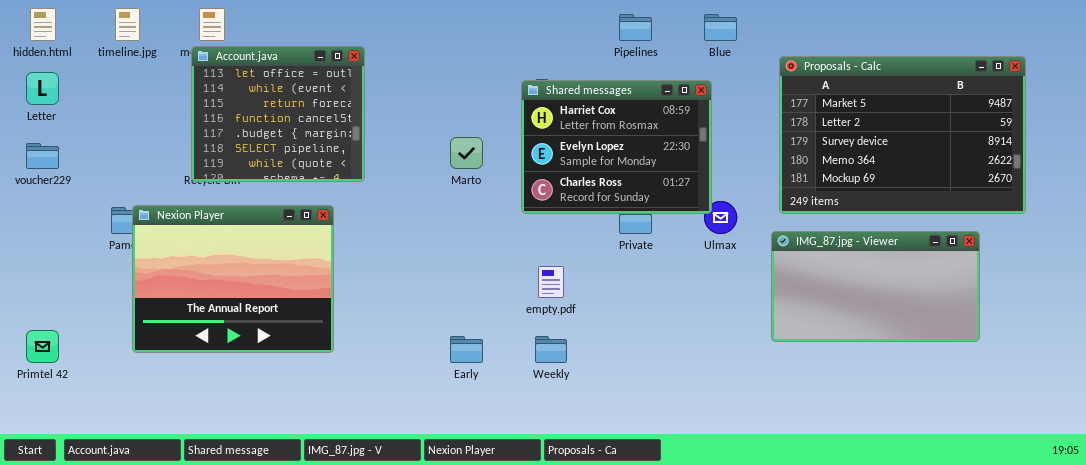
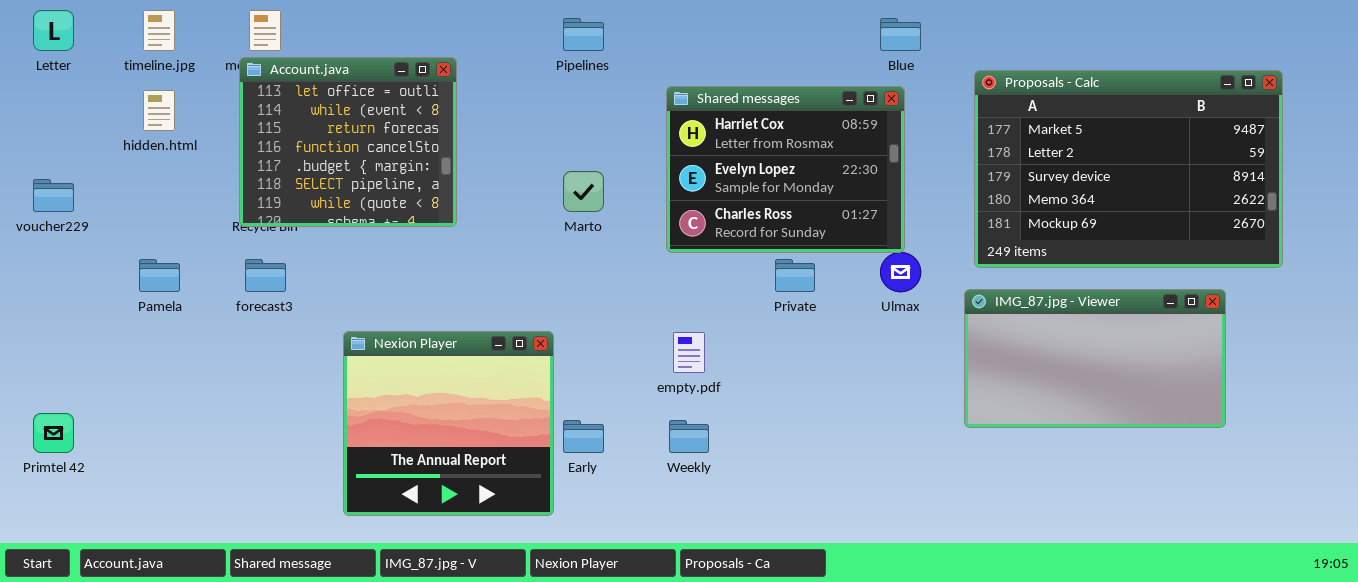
hidden.html: [30,8,56,41] -> [143,90,175,131], moved
Pipelines: [619,14,652,41] -> [563,18,604,51], moved
Letter: [26,72,59,105] -> [33,10,74,51], moved
Shared messages: [521,80,712,214] -> [666,86,905,253], moved
Nexion Player: [132,205,334,353] -> [343,331,554,516], moved, resized

